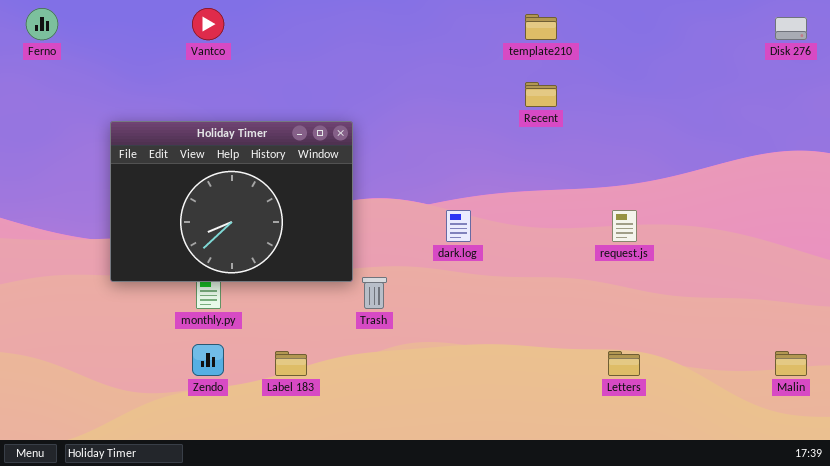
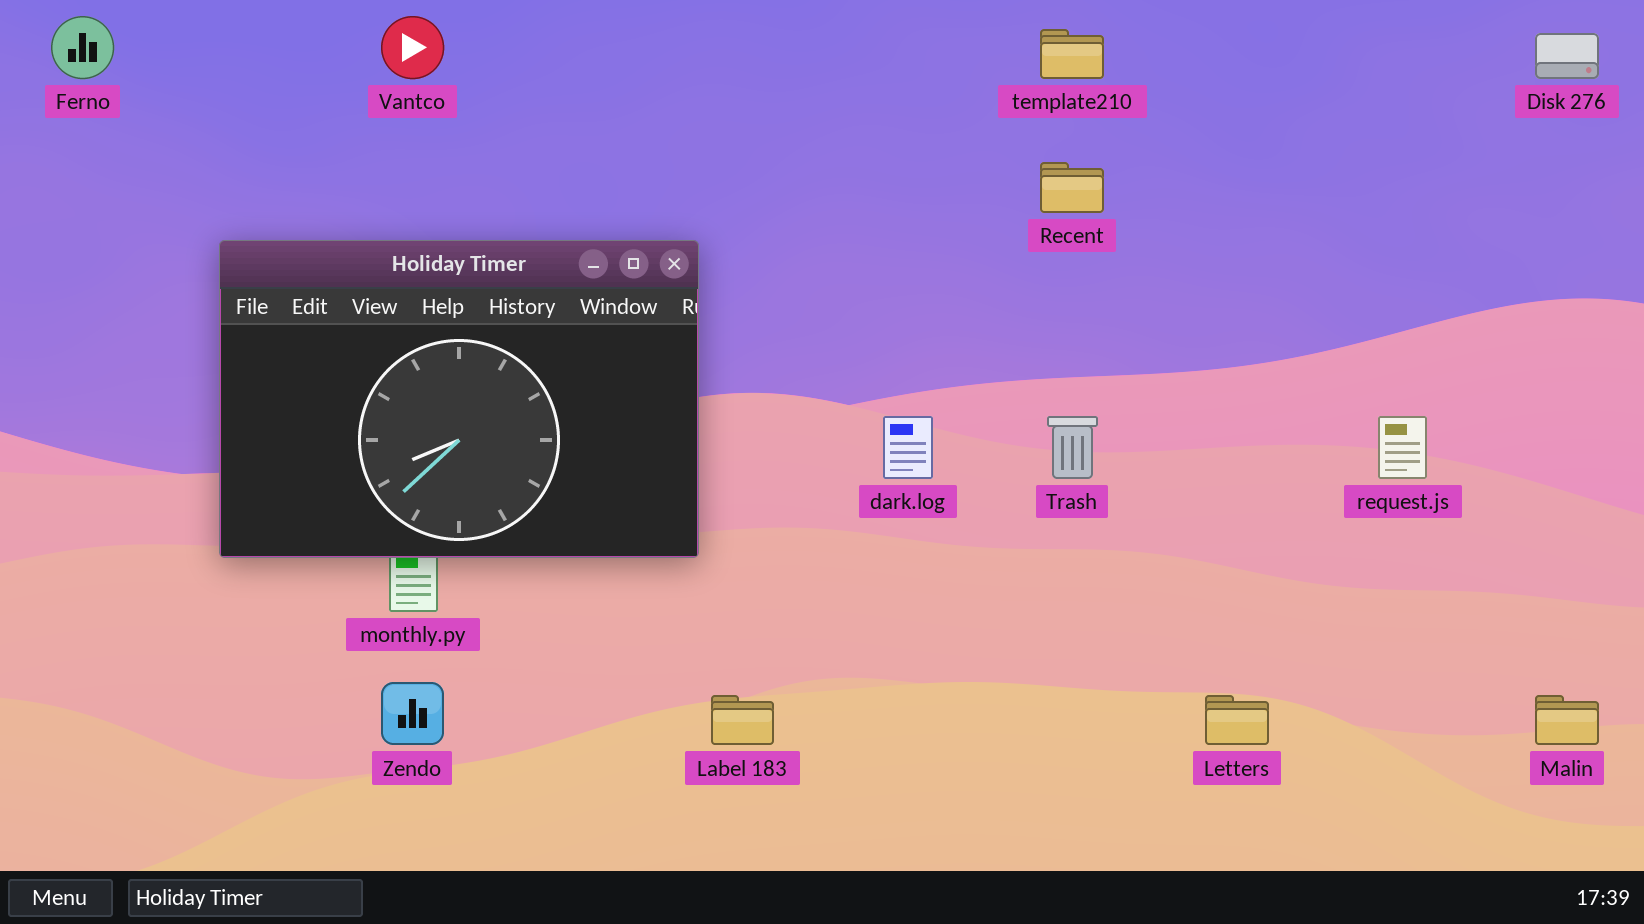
request.js: [612,210,637,242] -> [1378,416,1427,479], moved
Trash: [362,277,387,309] -> [1047,416,1098,479], moved
Label 183: [275,351,307,376] -> [711,695,774,745], moved

